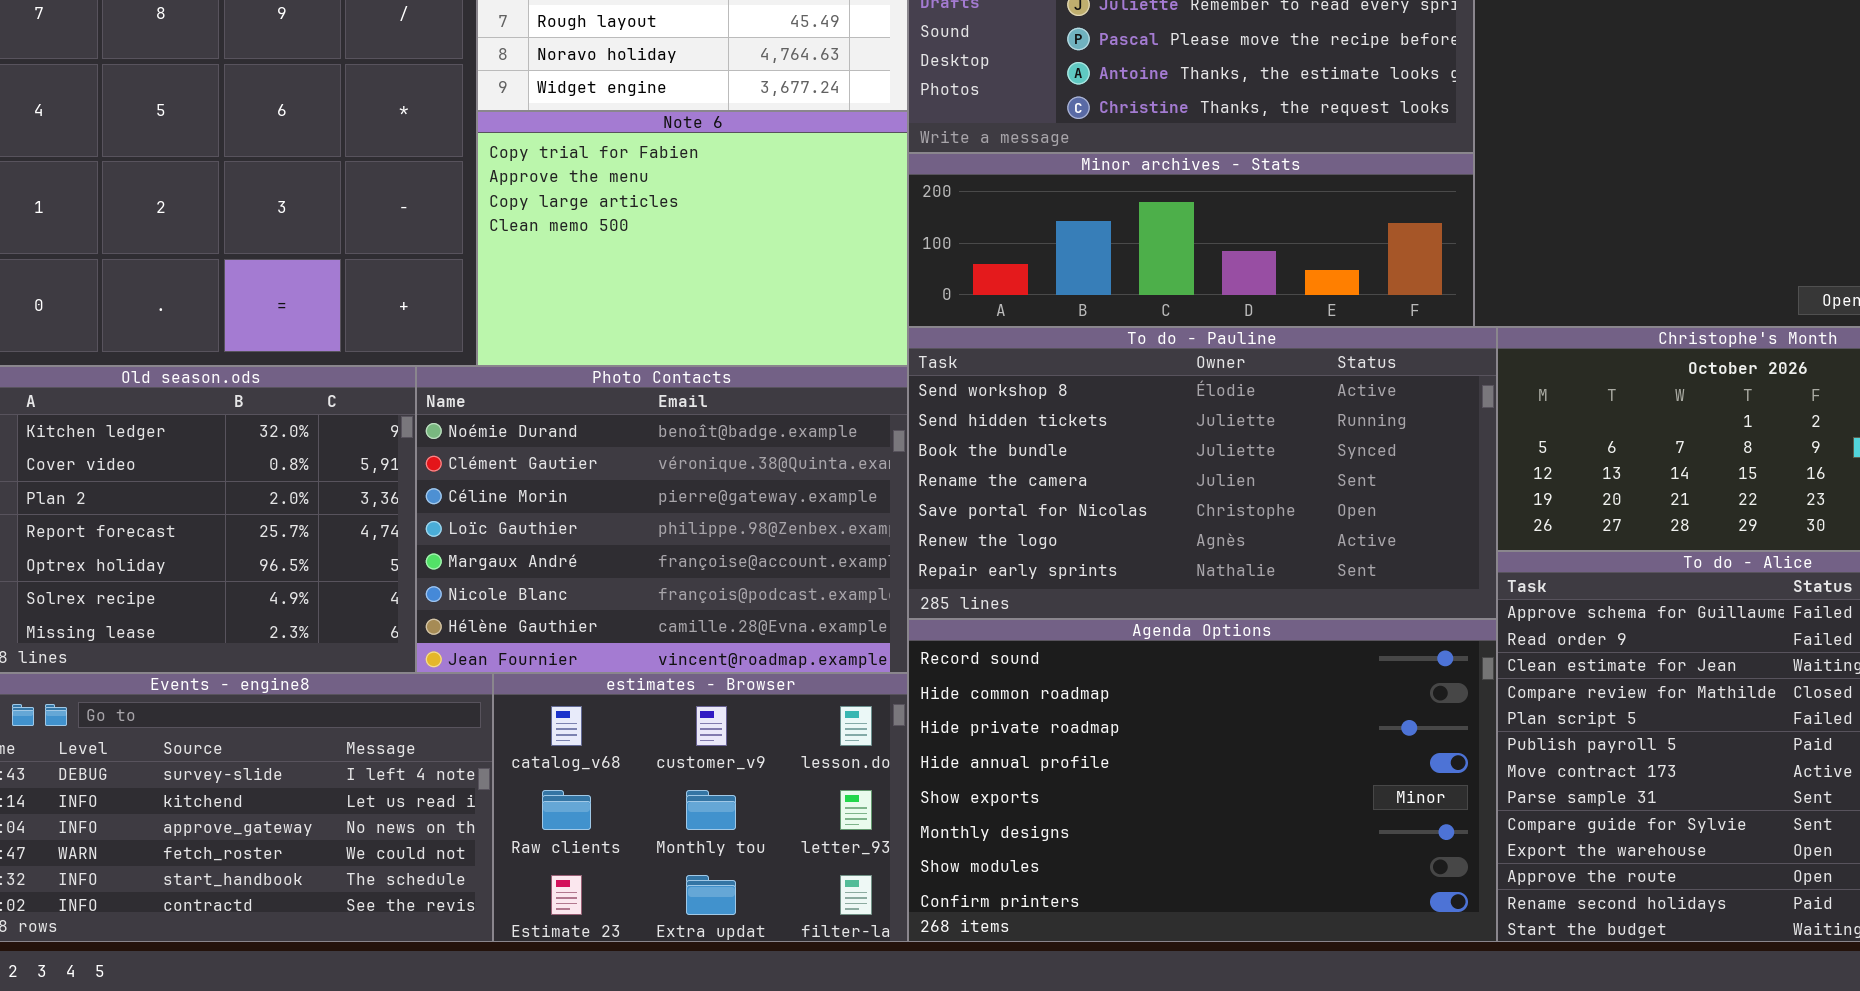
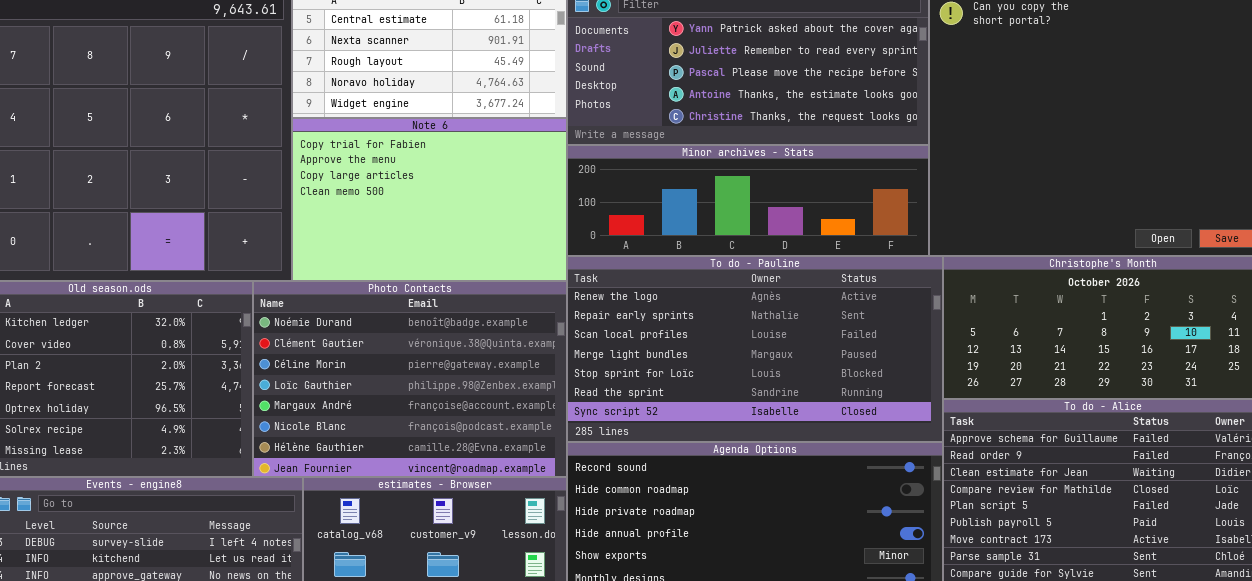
To do - Pauline: [908,327,1497,619] -> [567,256,943,442], scrolled down 5 rows

